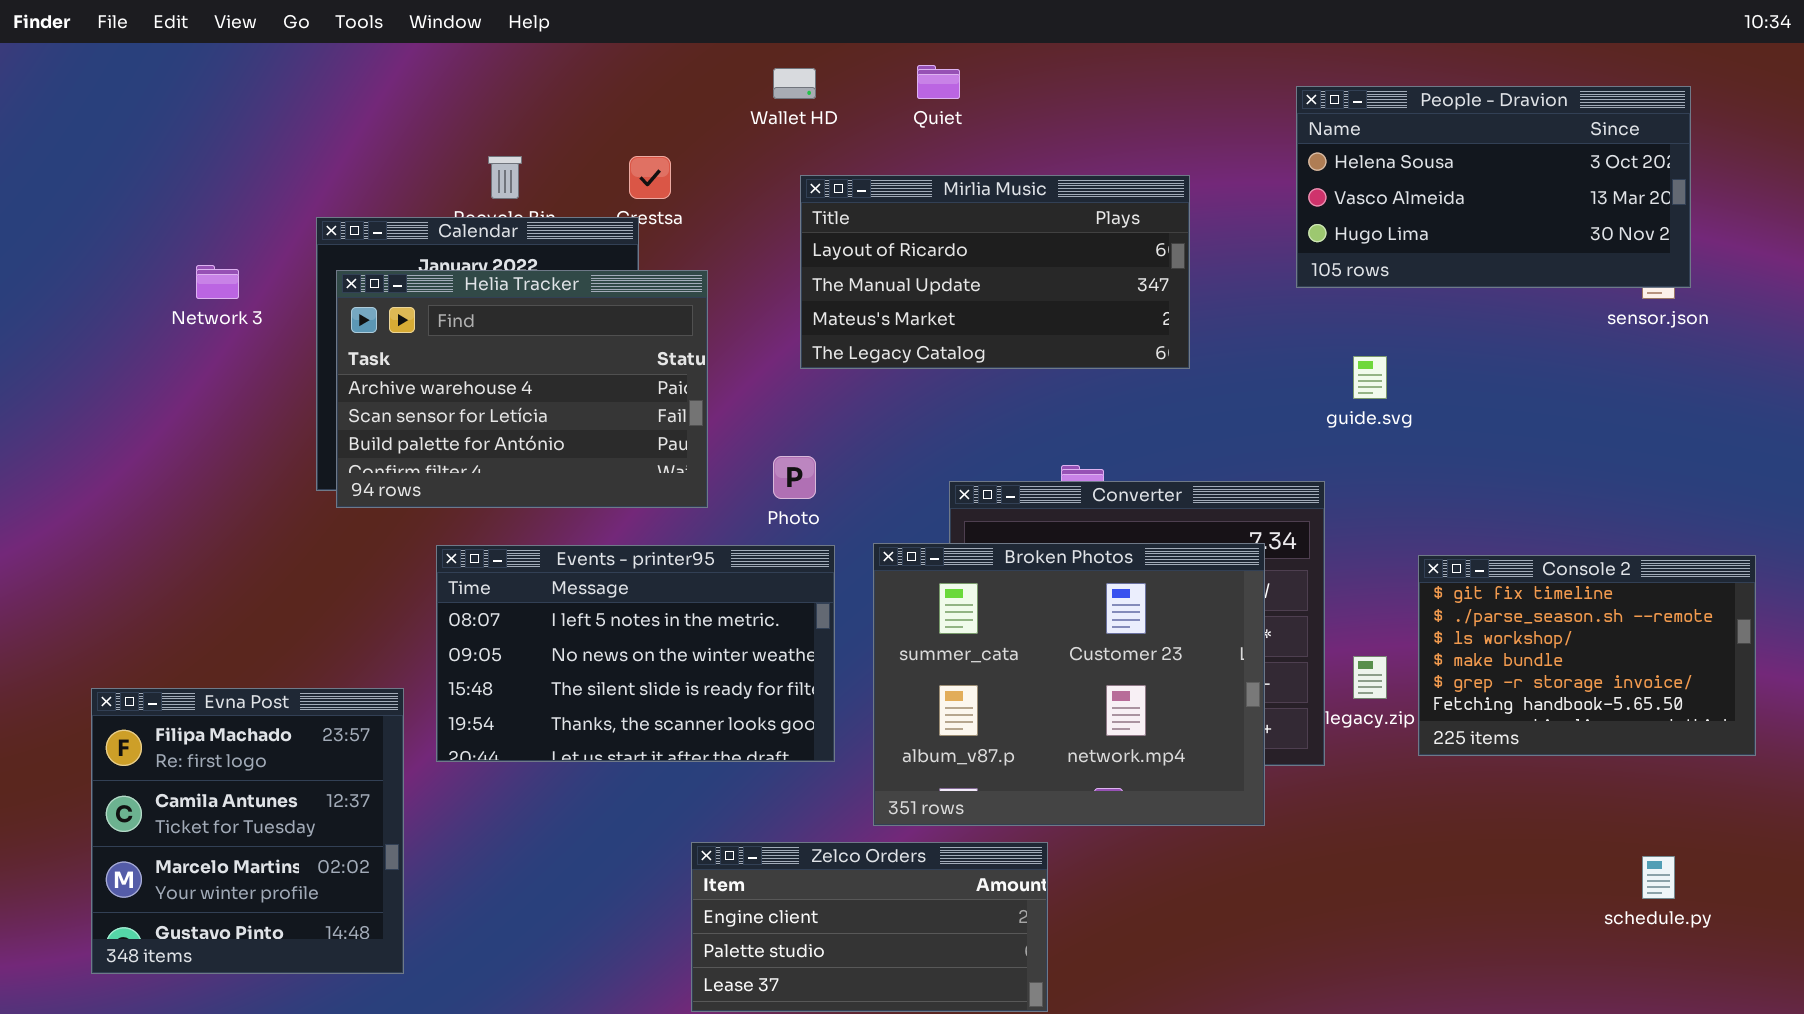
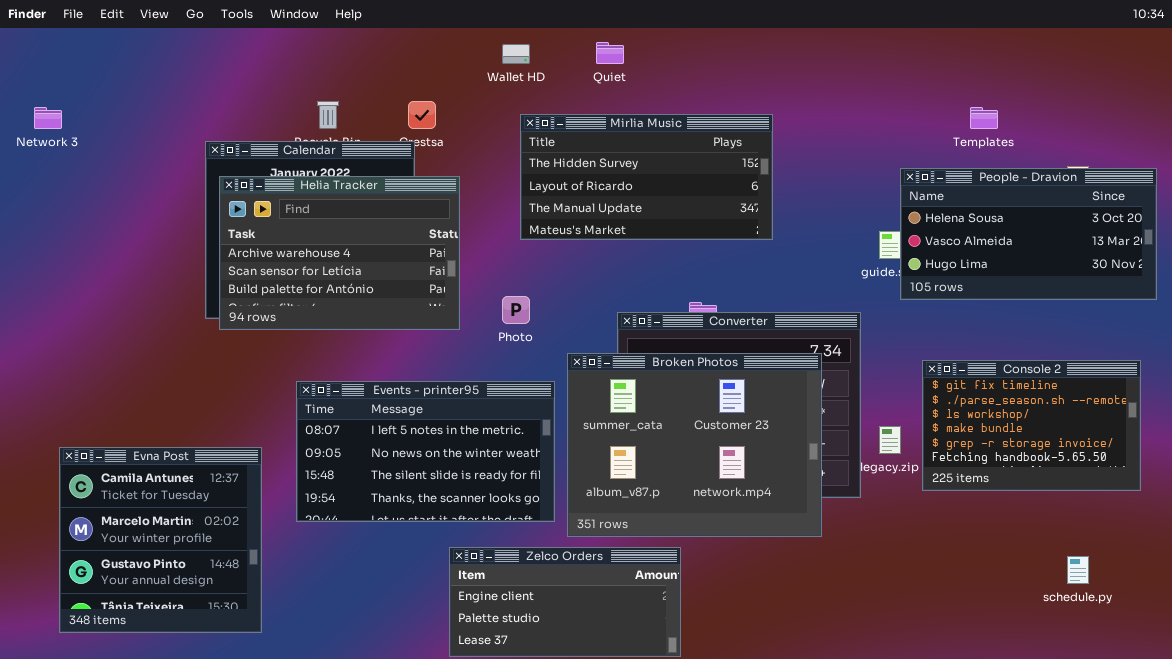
People - Dravion: [1296,86,1691,288] -> [900,168,1157,300], moved
Mirlia Music: [800,175,1190,369] -> [520,114,773,240], scrolled up 1 row
Network 3: [196,265,239,299] -> [34,107,62,129], moved
Events - printer95: [436,545,835,762] -> [296,381,555,522], moved
Evna Post: [91,688,404,974] -> [59,447,262,633], scrolled down 1 row

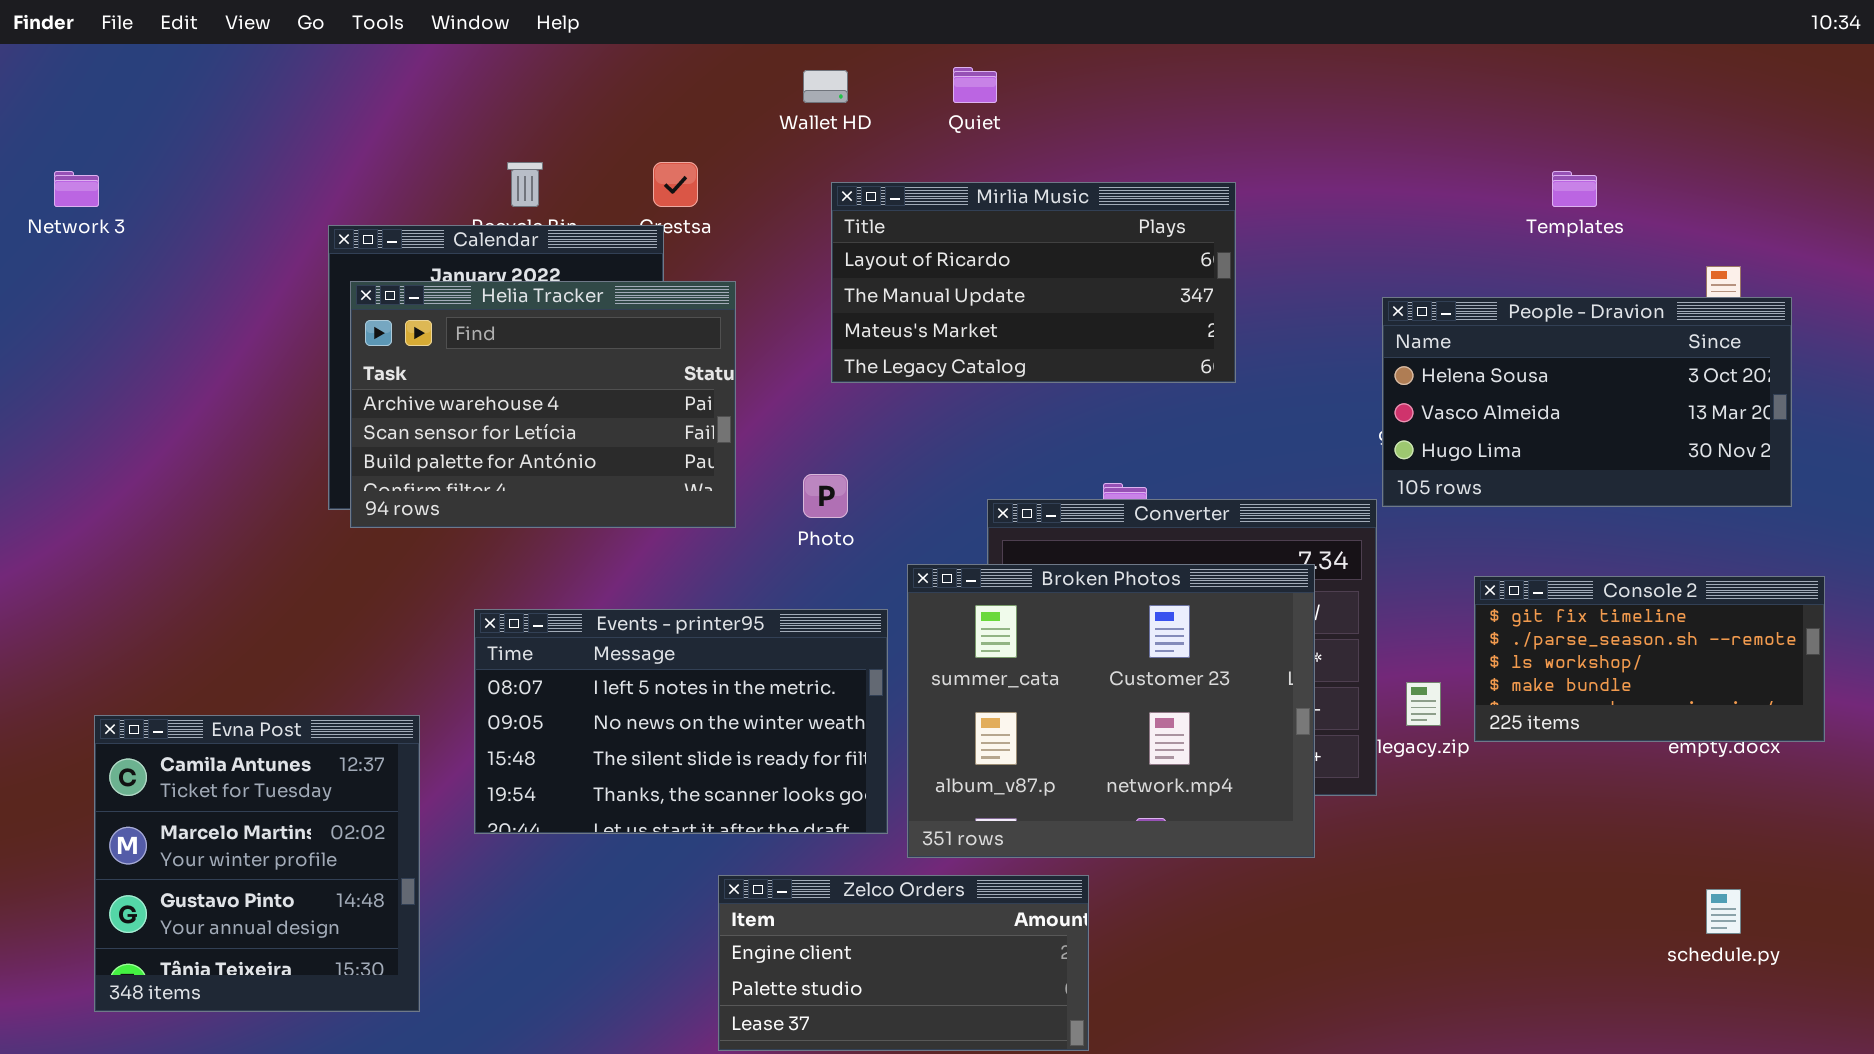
Mirlia Music: [520,114,773,240] -> [831,182,1236,383], scrolled down 1 row
People - Dravion: [900,168,1157,300] -> [1382,297,1792,507], moved
Console 2: [922,360,1141,491] -> [1474,576,1825,742], resized

